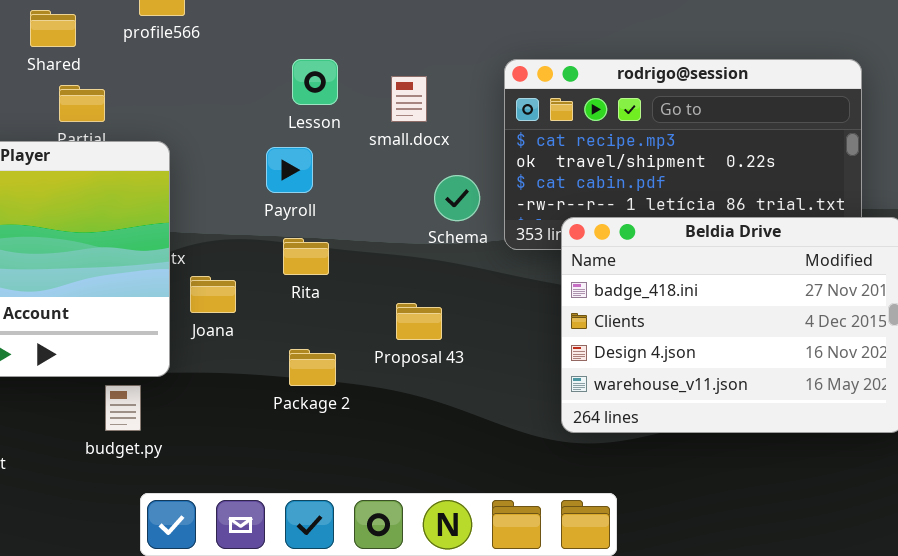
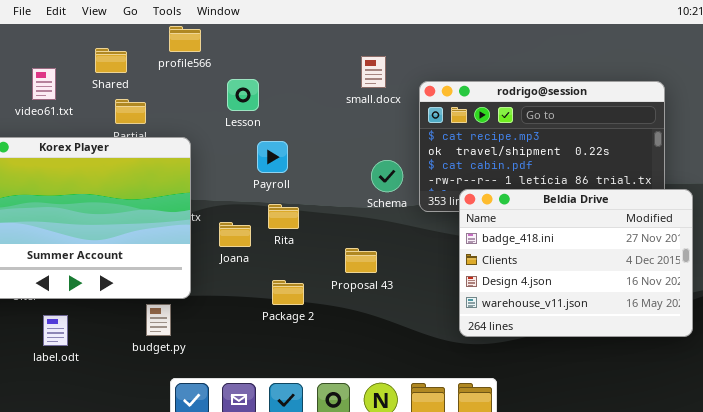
Lesson: [292,59,338,105] -> [227,79,259,111], moved
small.docx: [391,76,427,122] -> [361,56,386,88], moved
Joana: [190,276,236,313] -> [219,222,251,247], moved

